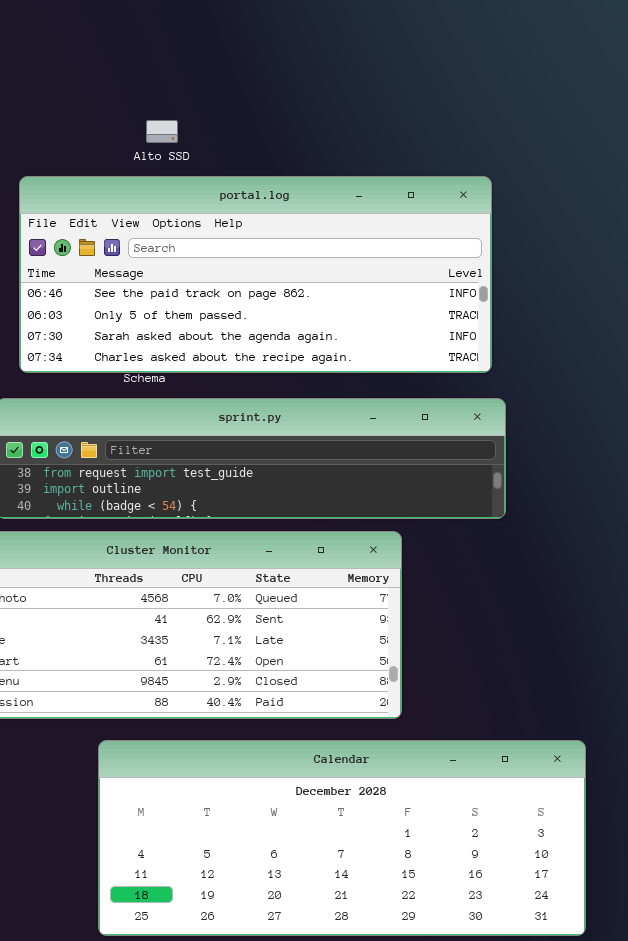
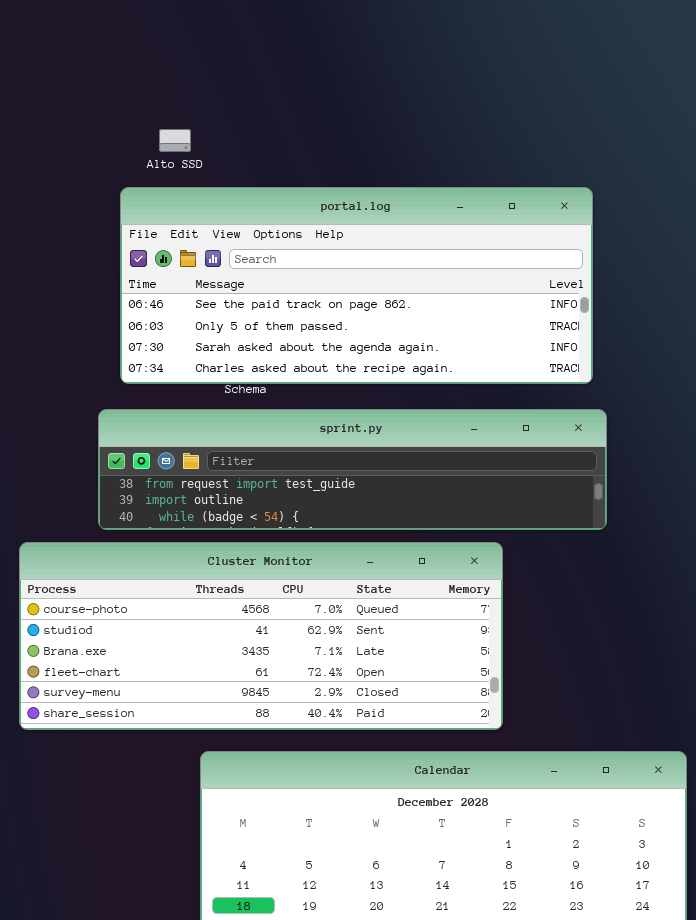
Alto SSD: [146,120,178,143] -> [159,129,191,152], moved

